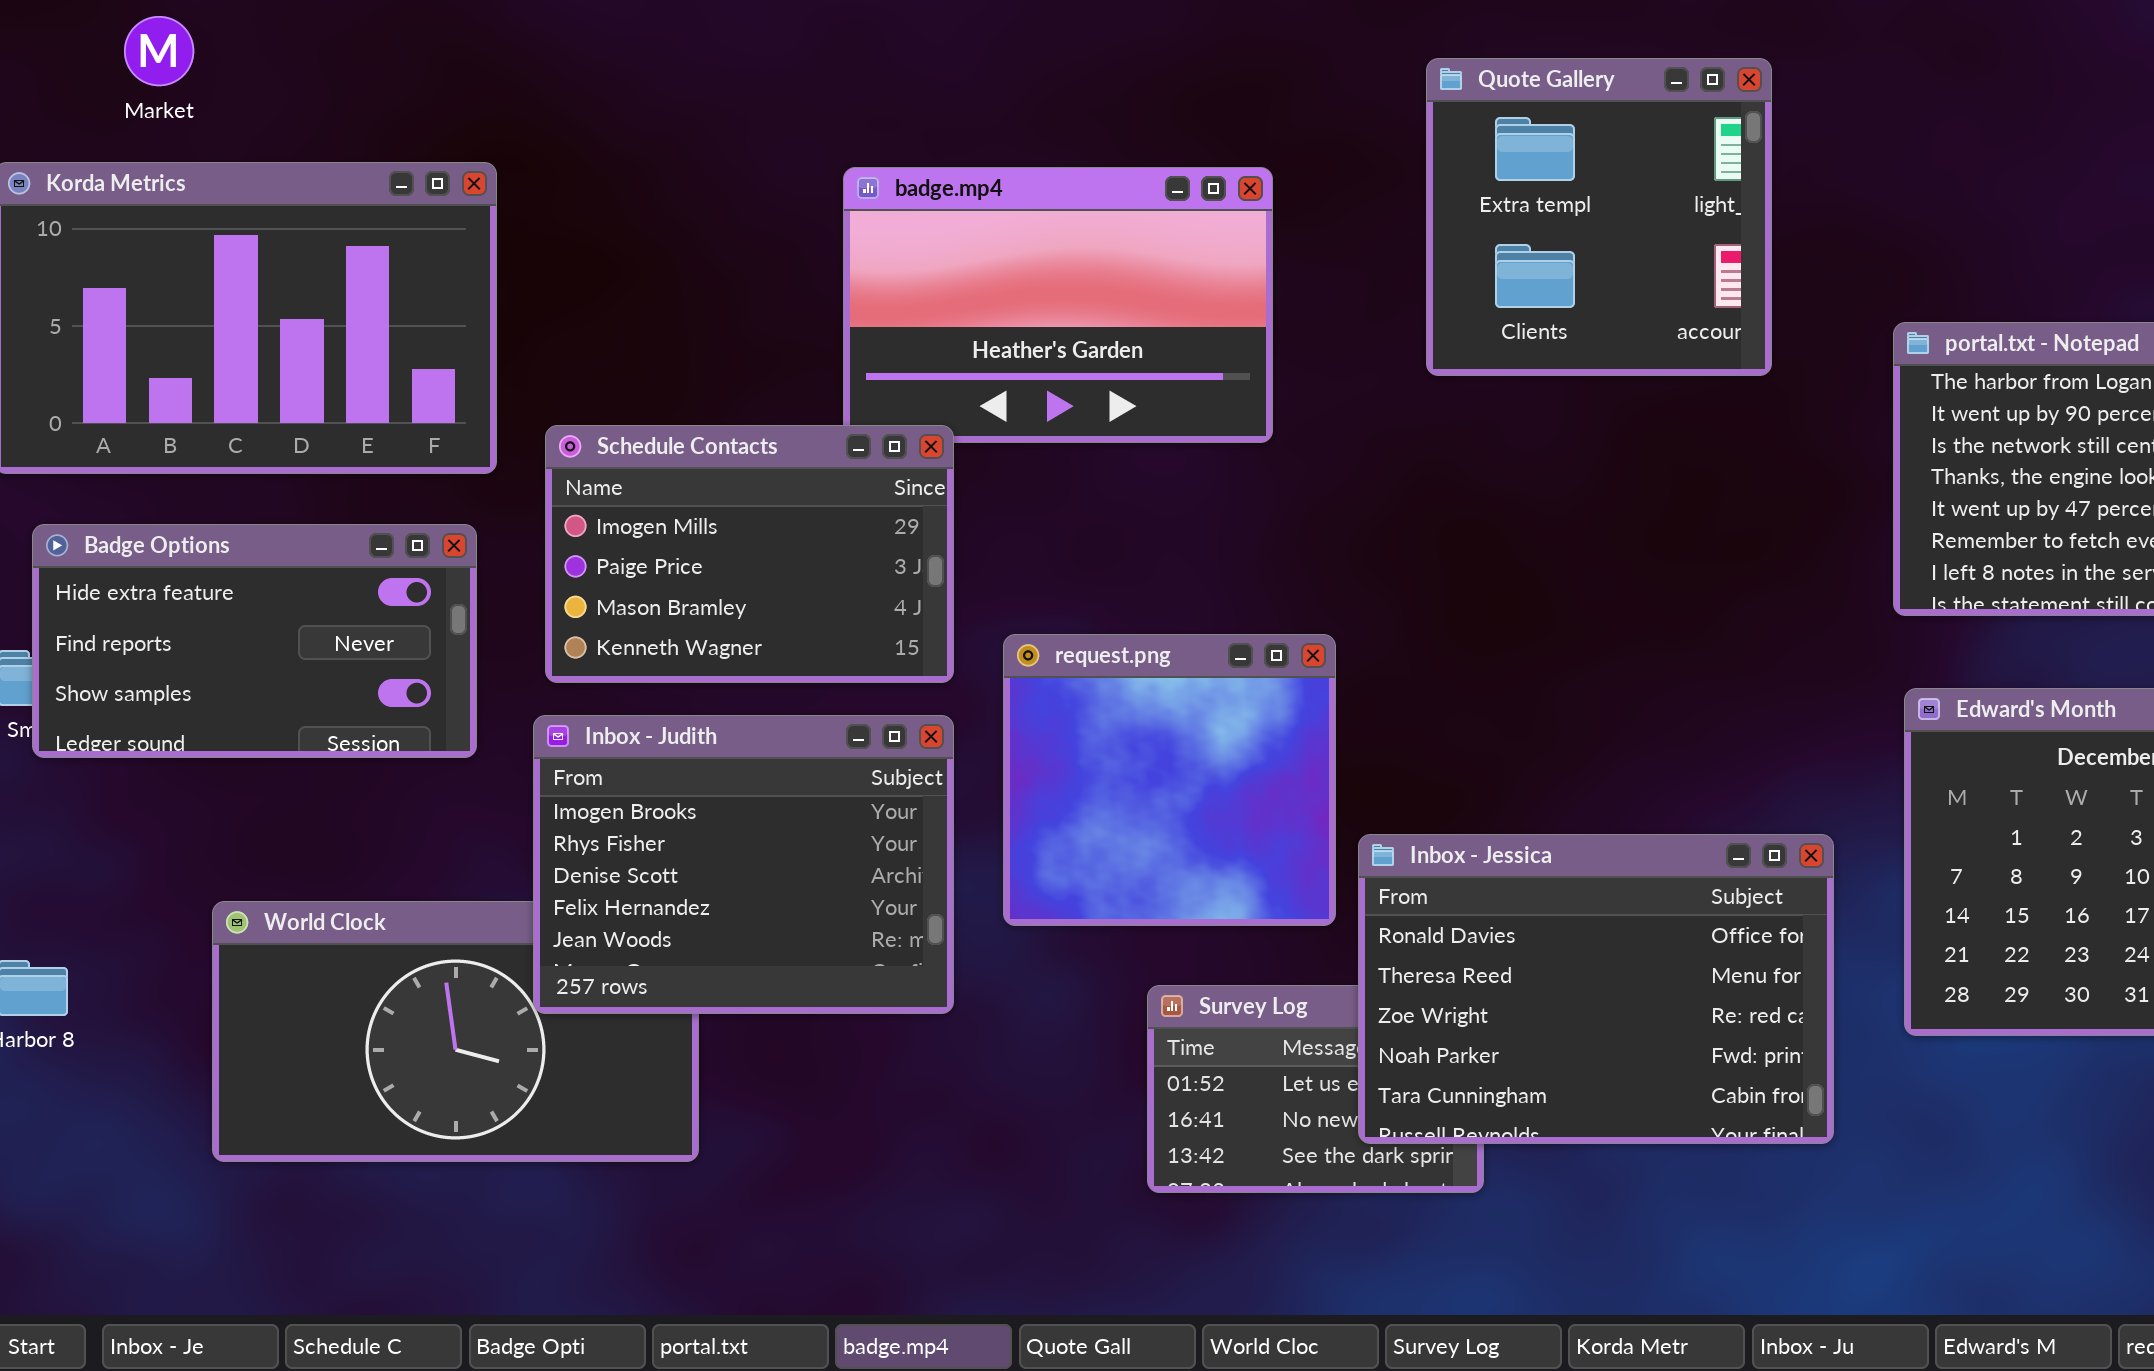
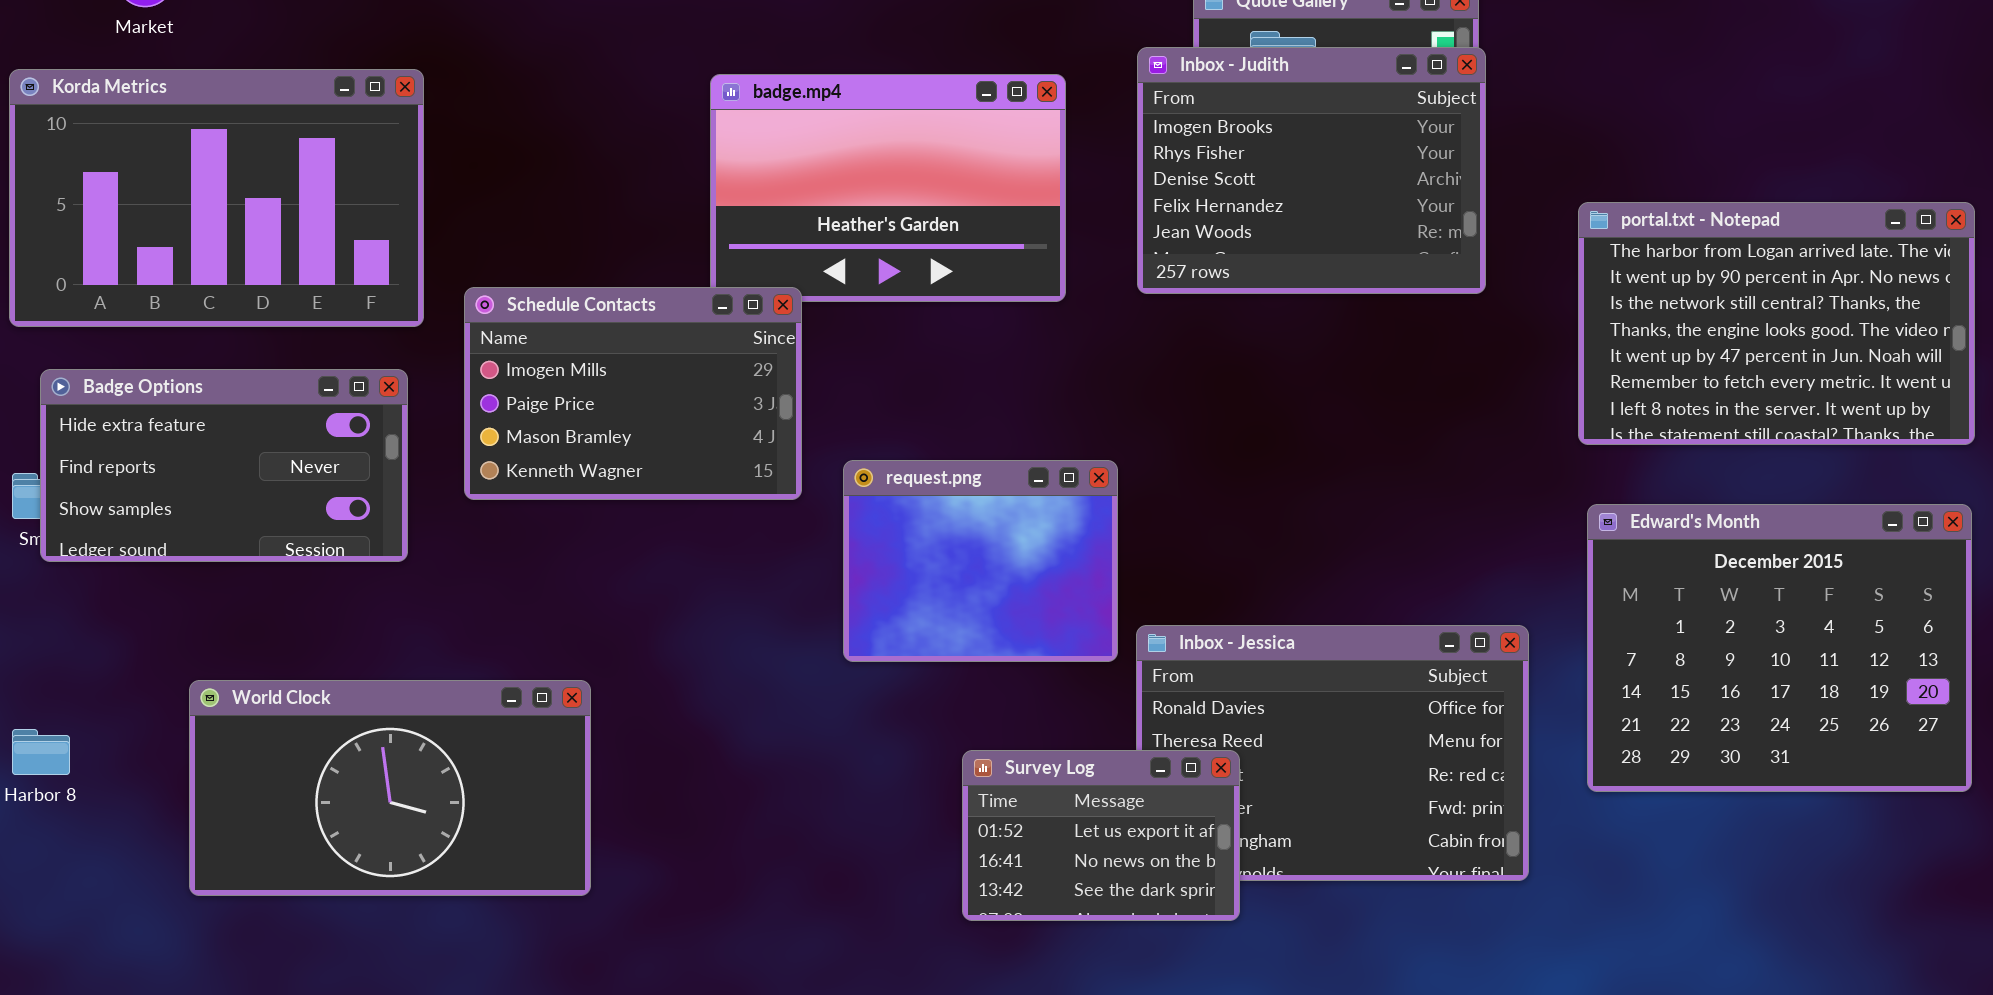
request.png: [1003,634,1336,926] -> [843,460,1118,662], resized
Inbox - Judith: [533,715,954,1014] -> [1137,47,1486,294], moved
Survey Log: [1147,985,1484,1193] -> [962,750,1240,921], raised

